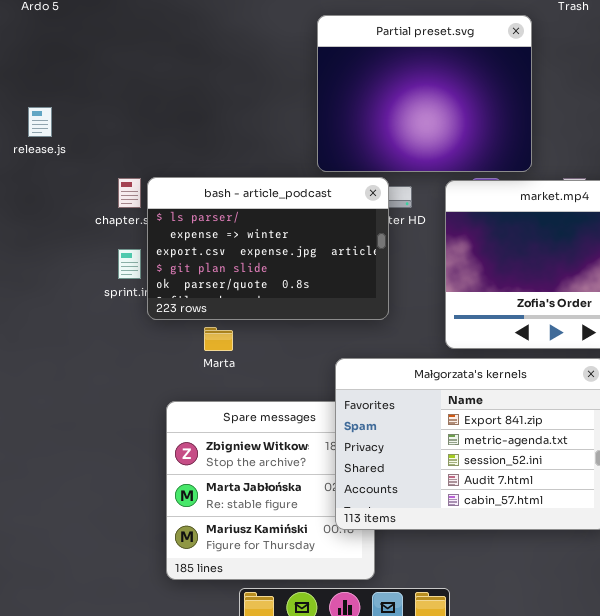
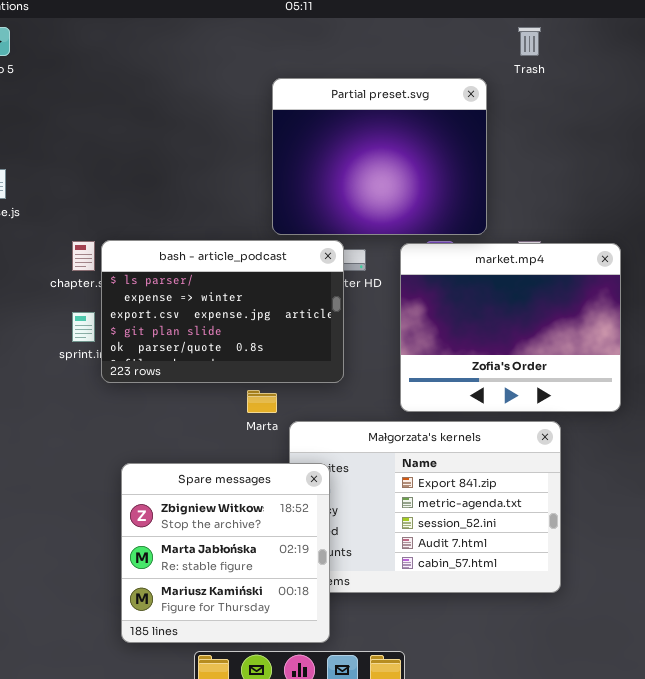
Marta: [204,327,233,351] -> [247,390,277,413], moved
Spare messages: [166,401,375,580] -> [121,463,330,643], raised

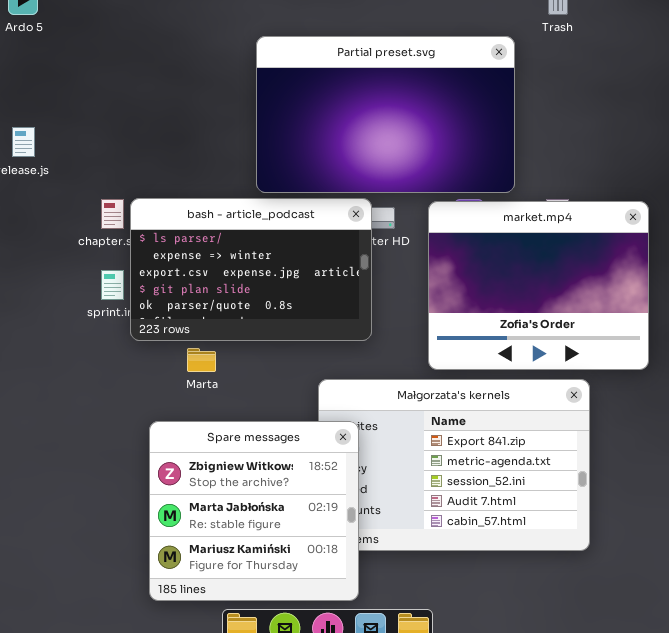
Partial preset.svg: [272,78,487,235] -> [256,36,515,193], resized
Marta: [247,390,277,413] -> [187,348,216,372], moved

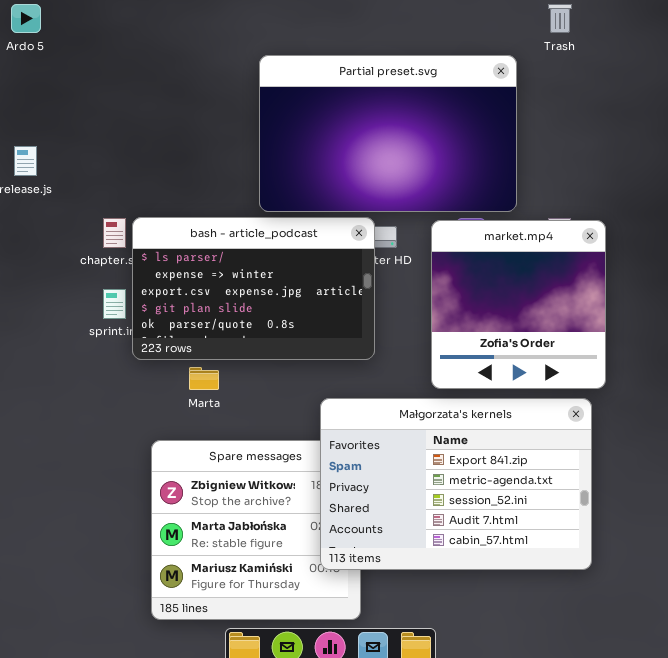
market.mp4: [428,201,649,370] -> [431,220,606,389], resized
Małgorzata's kernels: [318,379,590,551] -> [320,398,592,570], raised

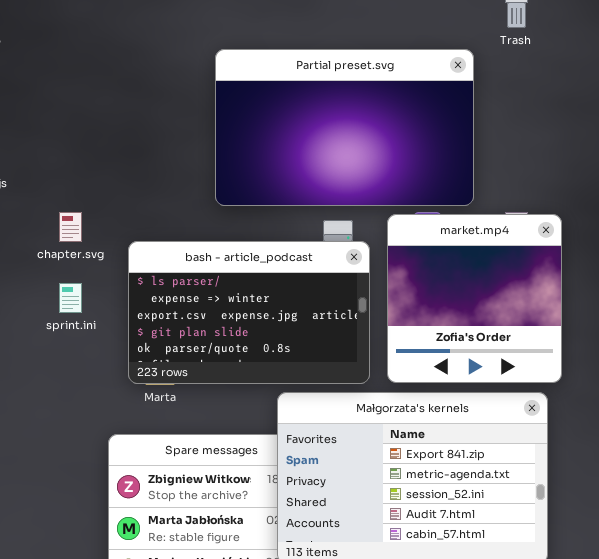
bash - article_podcast: [132,217,375,360] -> [128,241,370,384], moved

